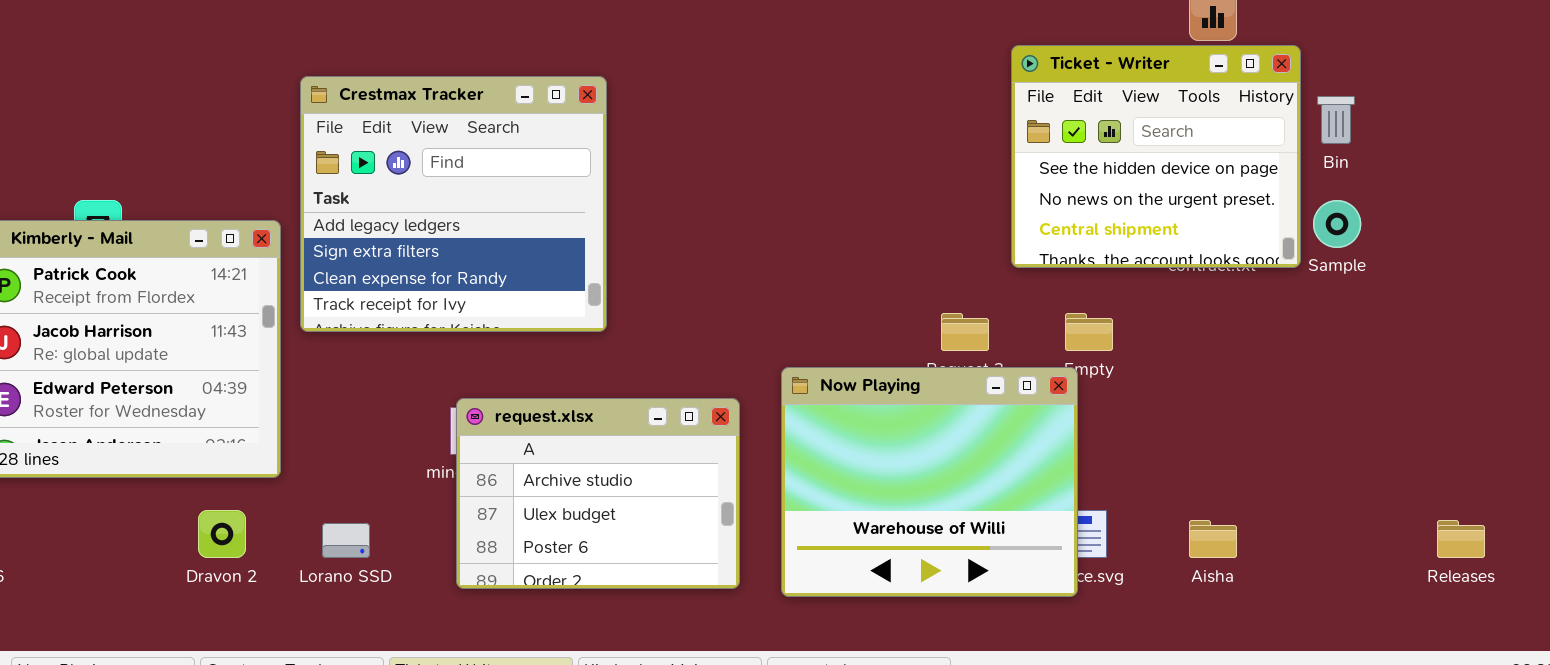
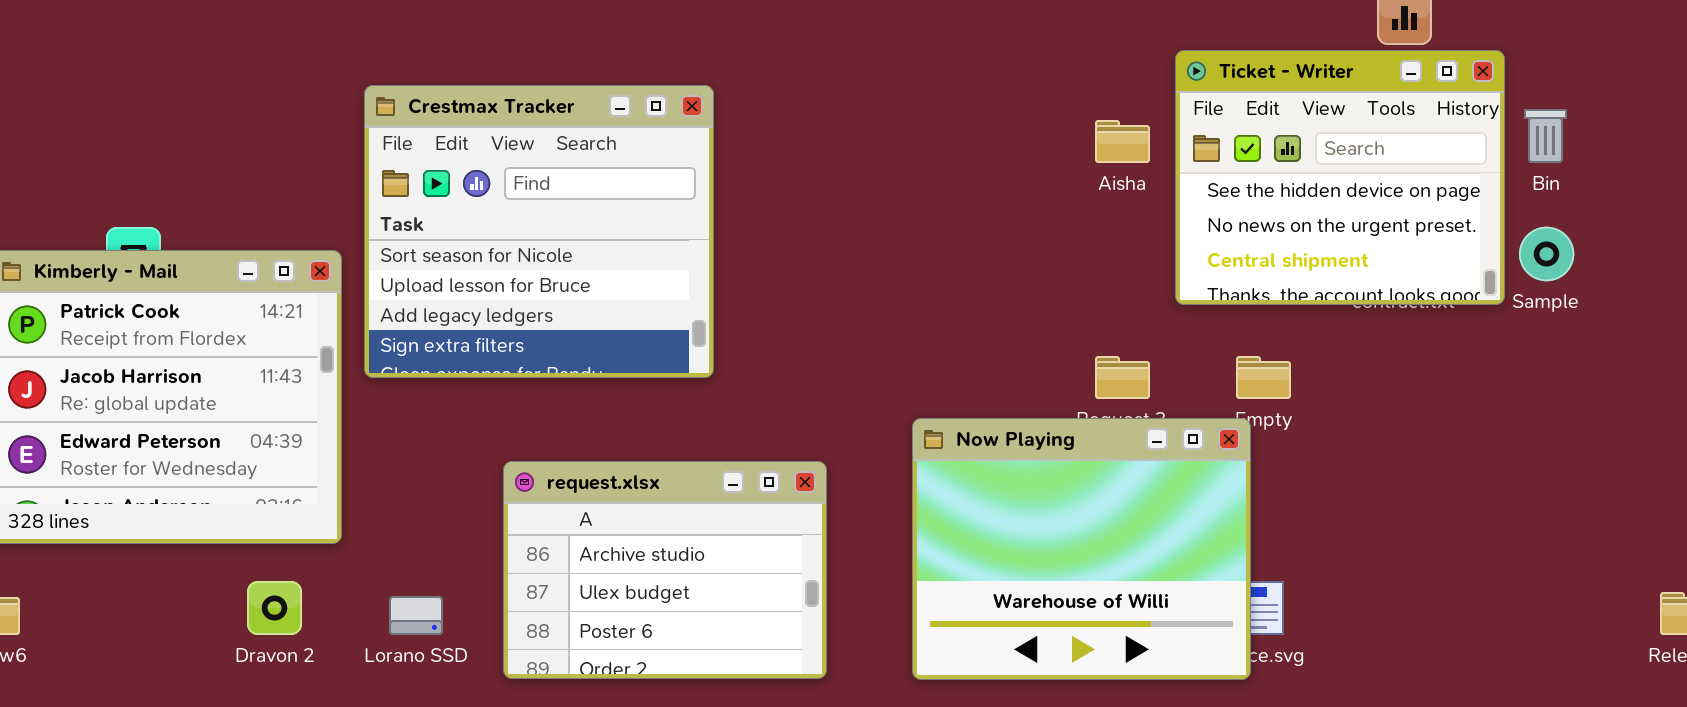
Crestmax Tracker: [300,76,607,332] -> [364,85,714,378], scrolled up 2 rows
request.xlsx: [456,398,740,589] -> [503,461,827,679], moved
Aisha: [1189,520,1237,558] -> [1095,120,1150,163], moved

